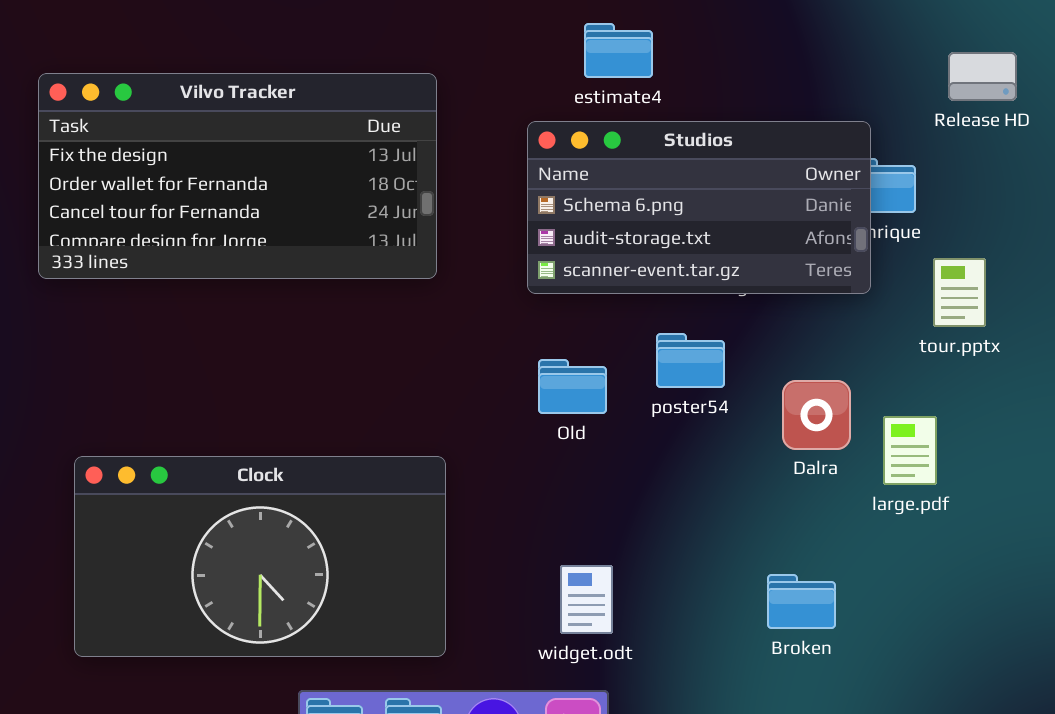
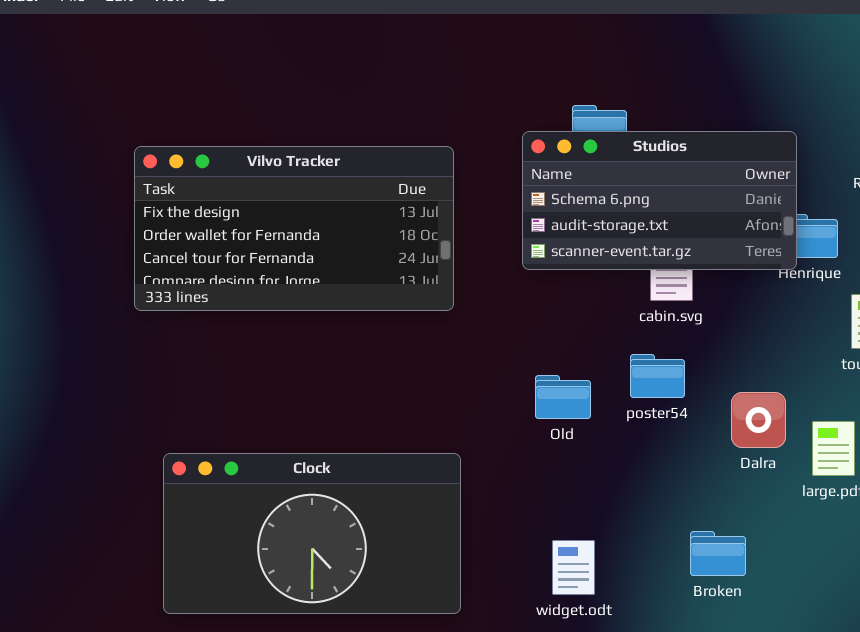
Studios: [527,121,871,294] -> [522,131,797,270], moved
Broken: [767,574,836,629] -> [690,531,746,576], moved

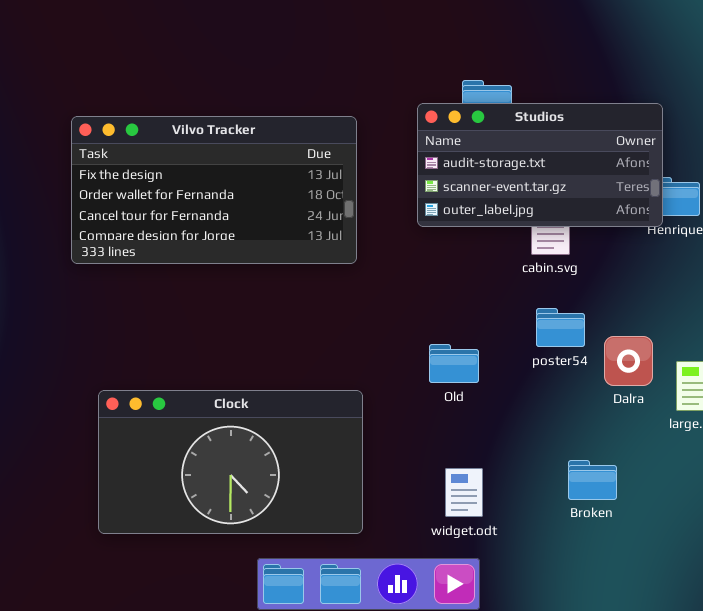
Studios: [522,131,797,270] -> [417,103,663,227], scrolled down 1 row
poster54: [630,354,685,398] -> [536,308,585,347], moved
Old: [535,375,591,419] -> [429,344,479,383], moved

